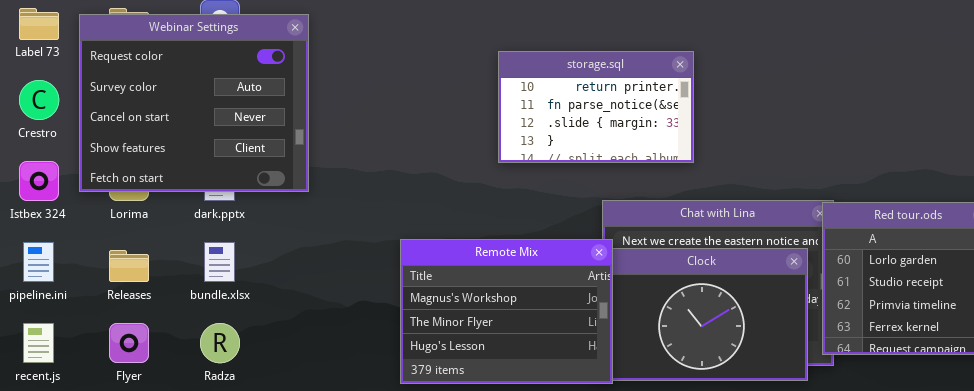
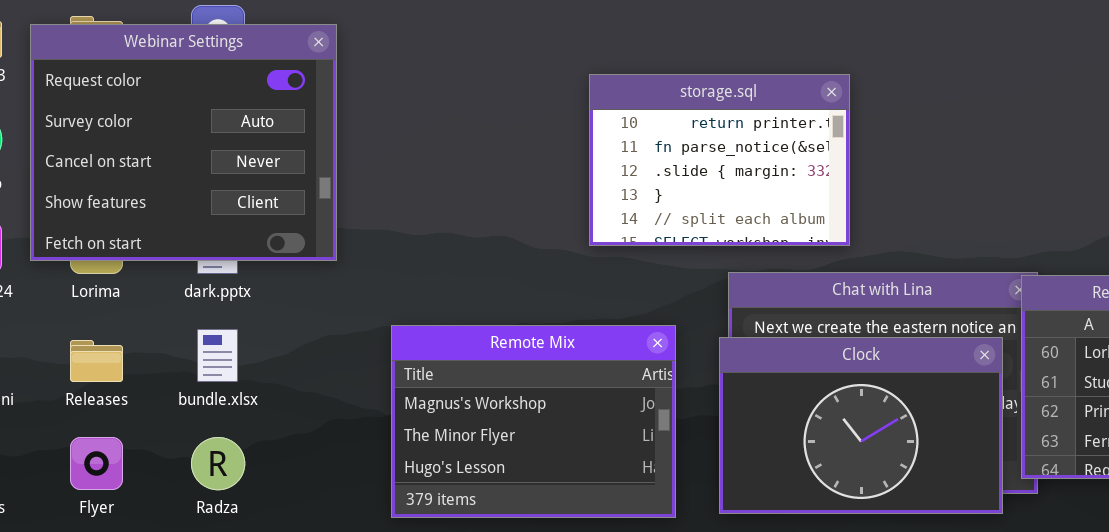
storage.sql: [498,51,694,163] -> [589,74,850,246], resized
Remote Mix: [400,239,613,384] -> [391,325,676,518], moved

